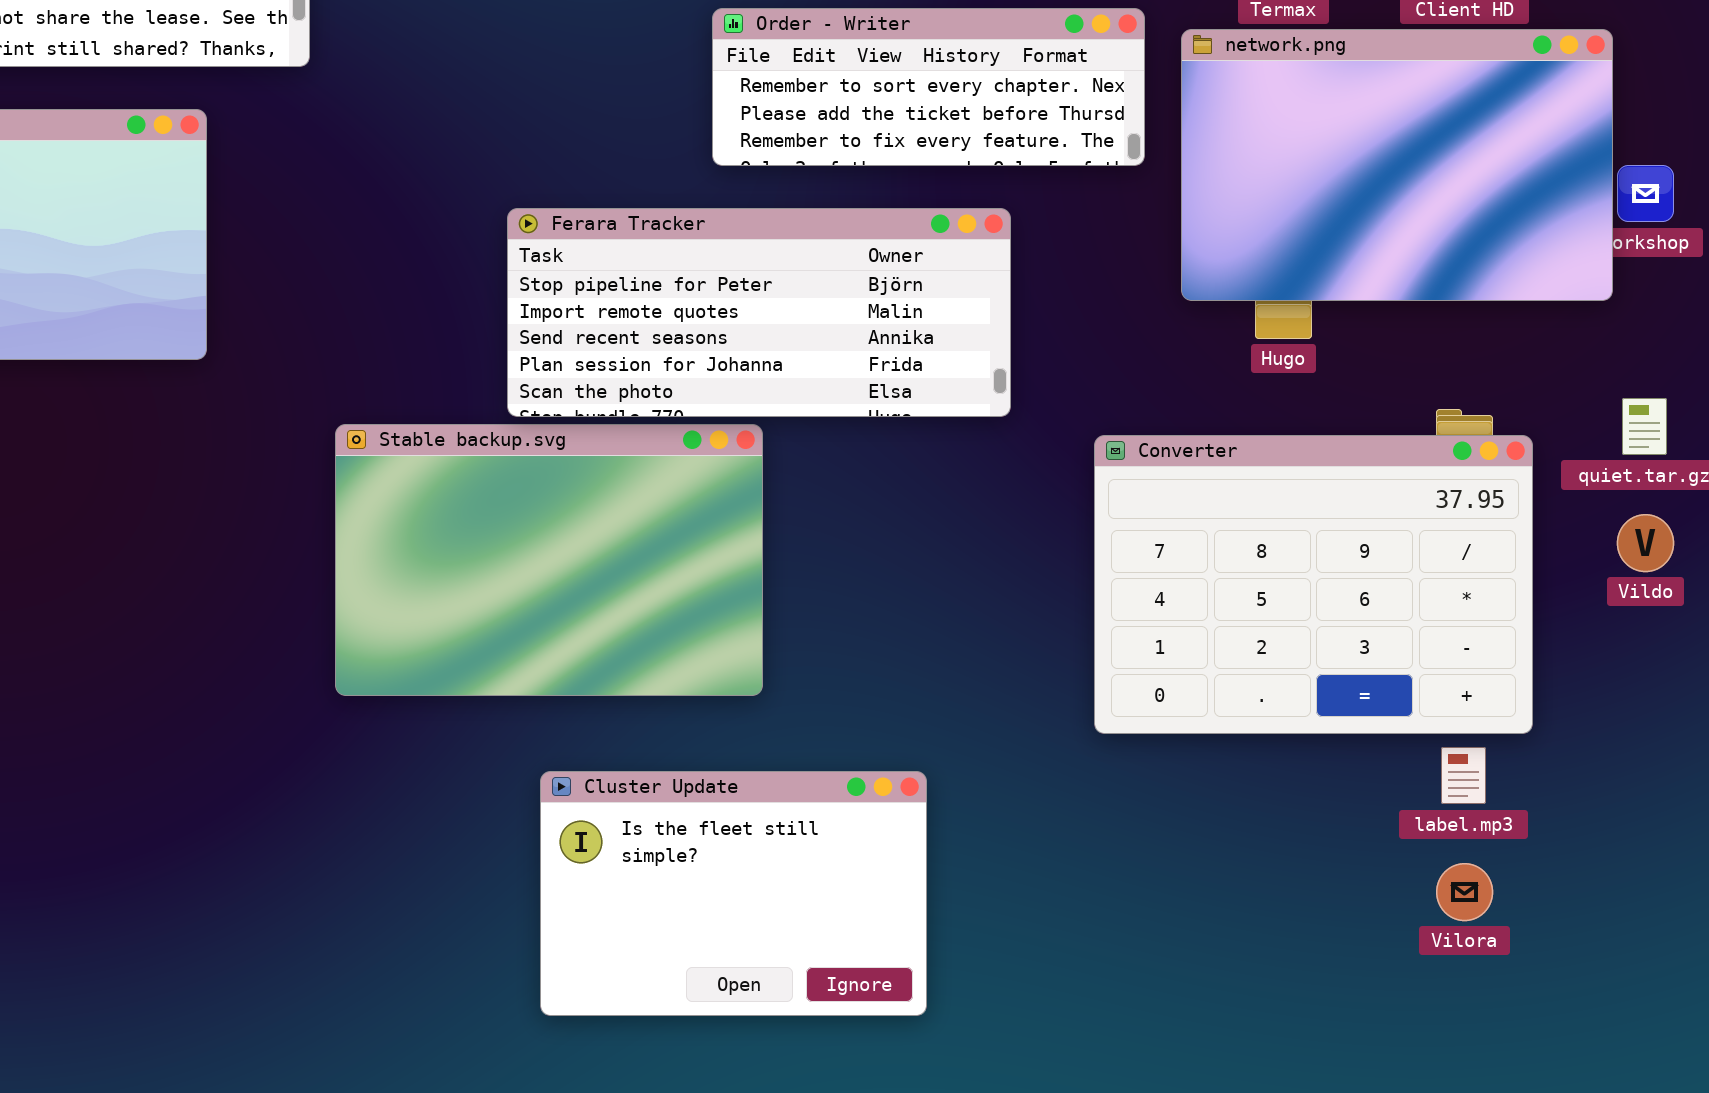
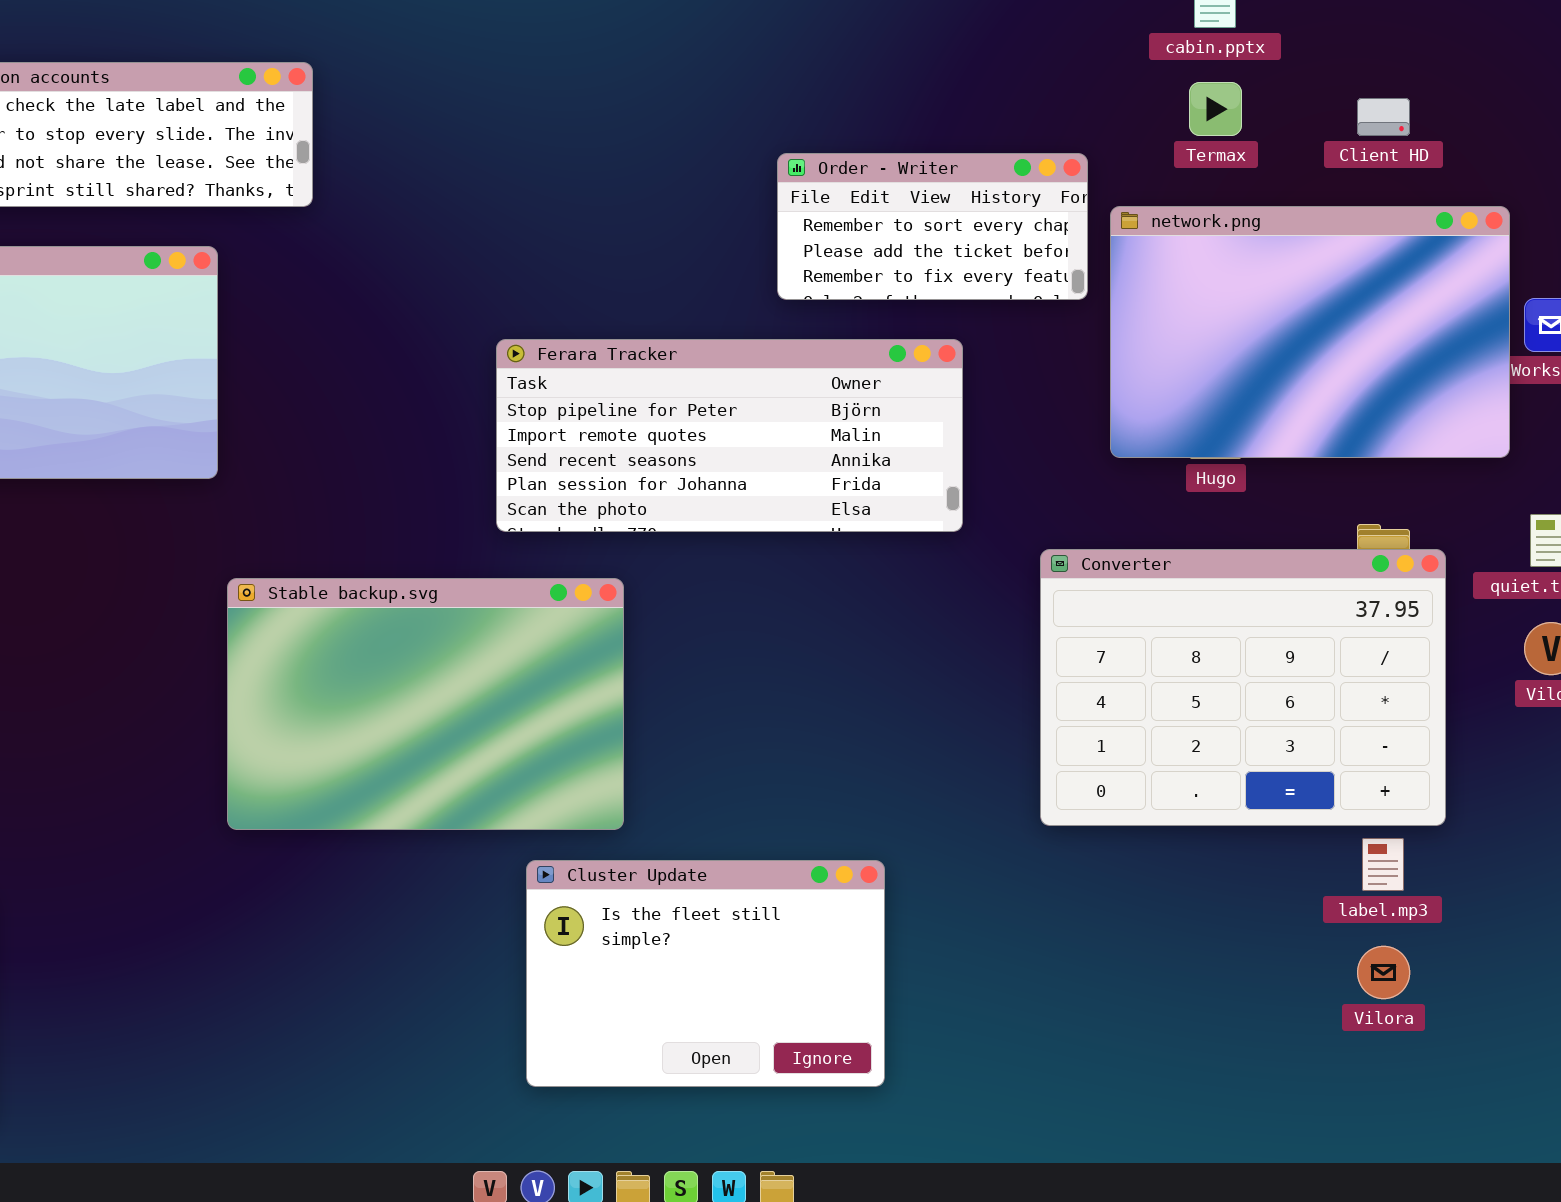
Order - Writer: [712,8,1145,166] -> [777,153,1088,300], resized
network.png: [1181,29,1613,301] -> [1110,206,1510,458], moved
Stable backup.svg: [335,424,763,696] -> [227,578,624,830], moved

